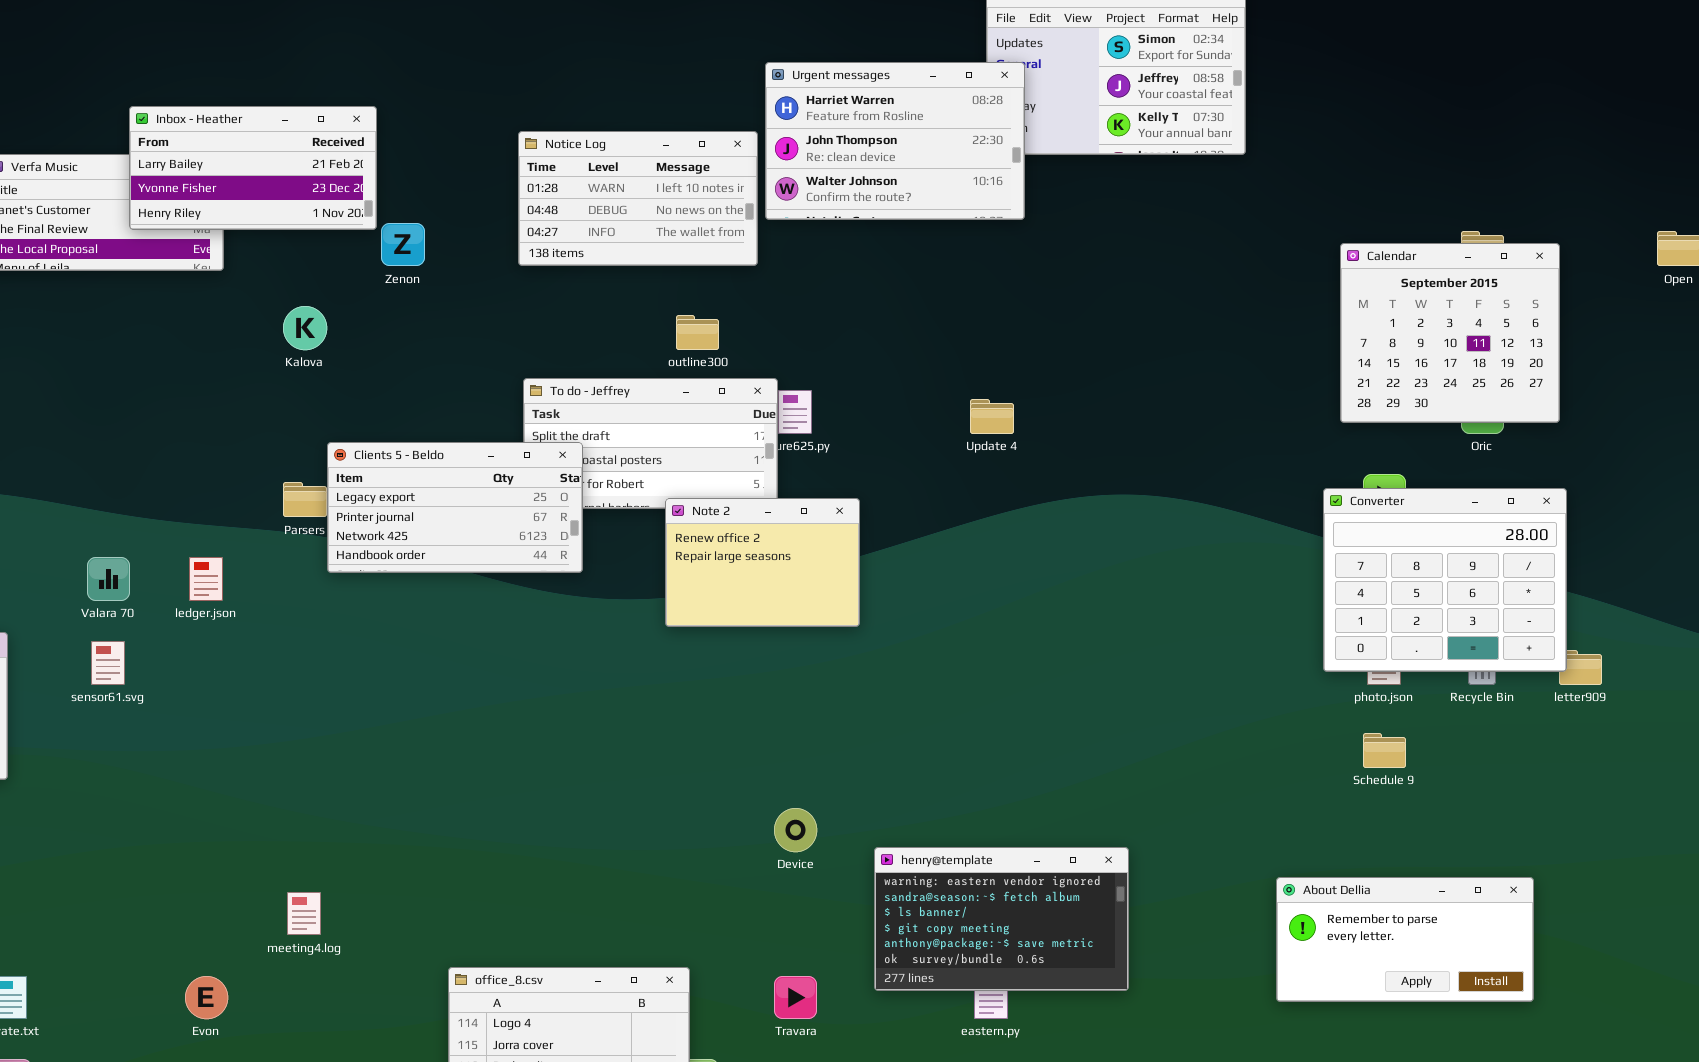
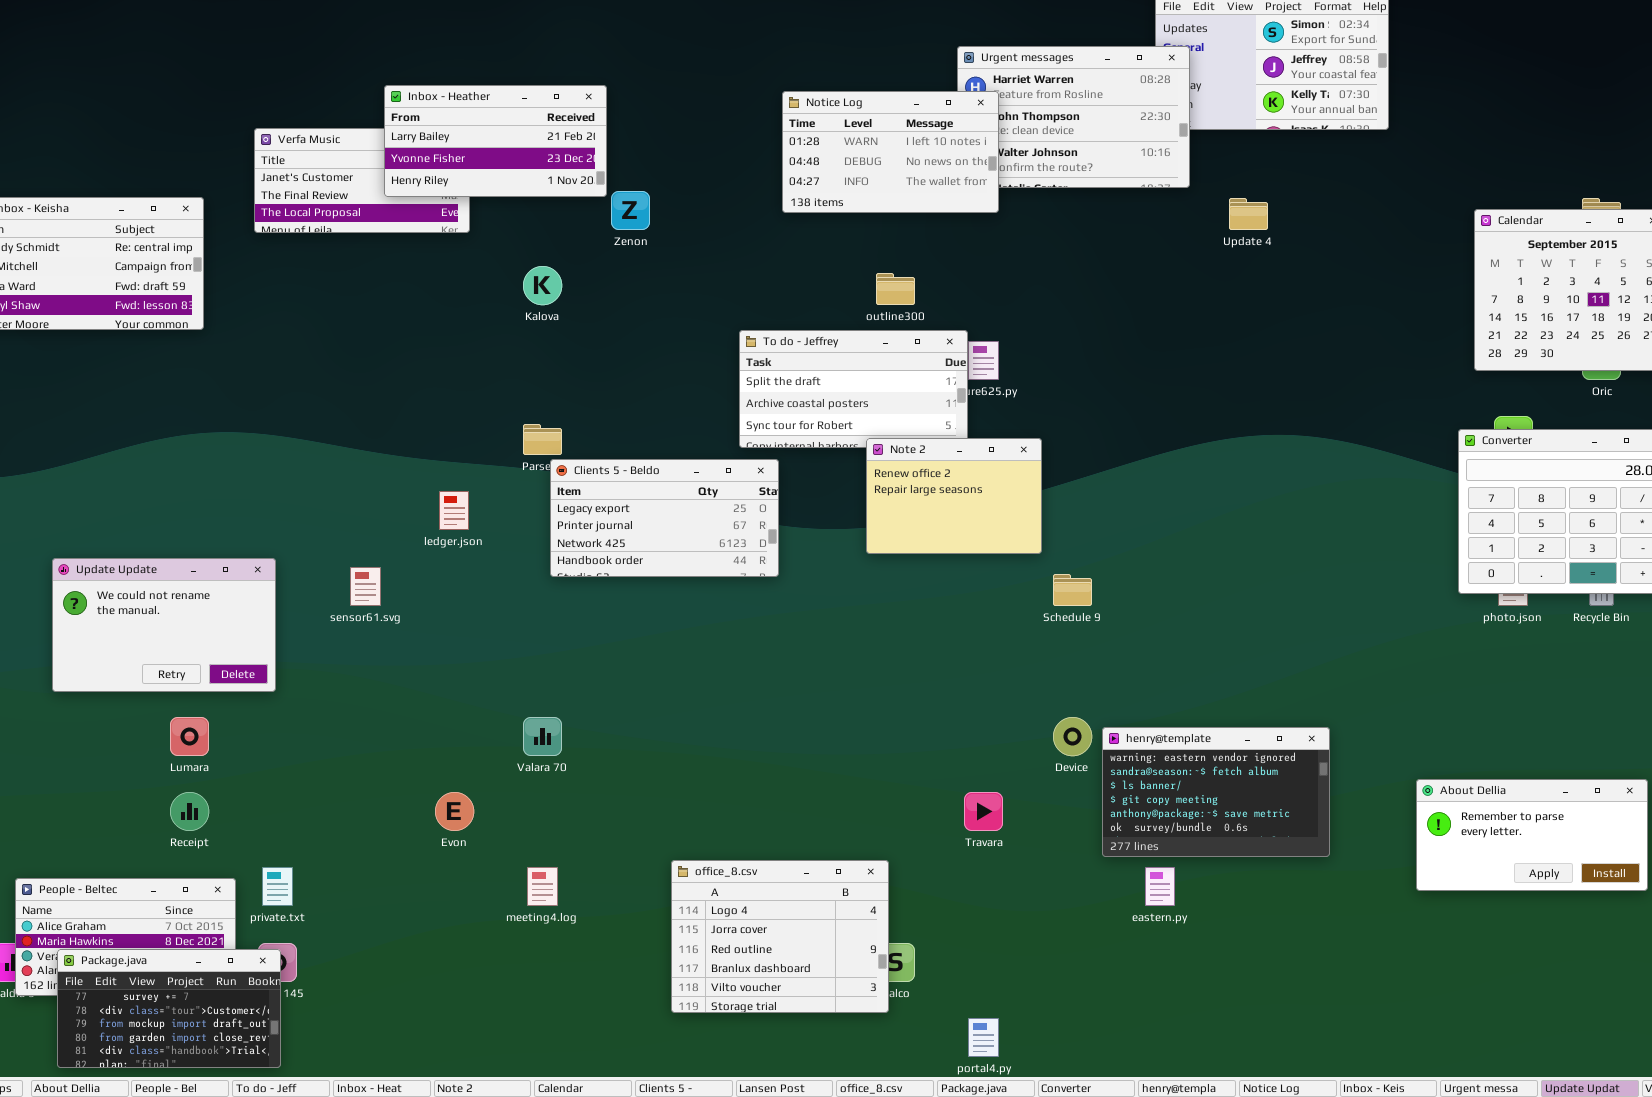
Notice Log: [518,131,758,266] -> [782,91,999,213], moved
Update 4: [970,399,1014,434] -> [1229,198,1268,230], moved
Clients 5 - Beldo: [327,442,583,573] -> [550,459,779,577], moved
Valara 70: [87,557,130,601] -> [523,717,562,756], moved
Schedule 9: [1363,733,1406,768] -> [1053,574,1092,606], moved
Device: [774,808,817,852] -> [1053,717,1092,756], moved
henry@template: [874,847,1129,991] -> [1102,727,1330,857], moved
meeting4.log: [287,892,321,935] -> [527,867,558,906], moved
Evon: [185,976,228,1019] -> [435,792,474,831], moved
Travara: [774,976,817,1019] -> [964,792,1003,831], moved

